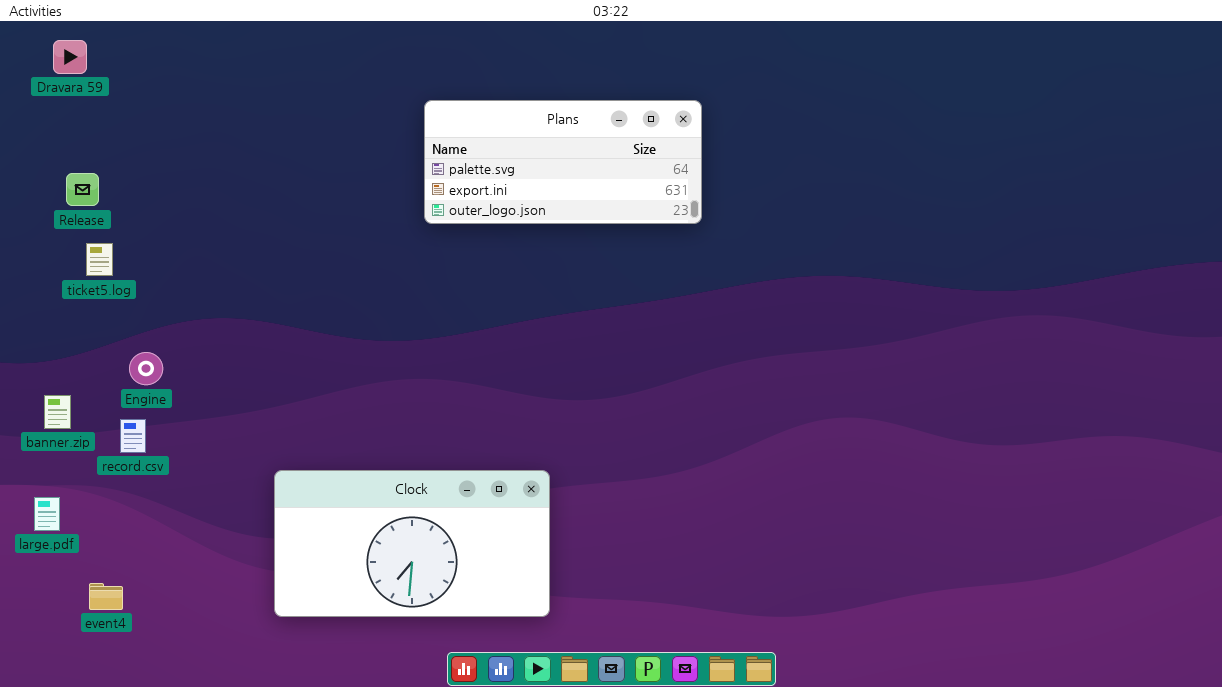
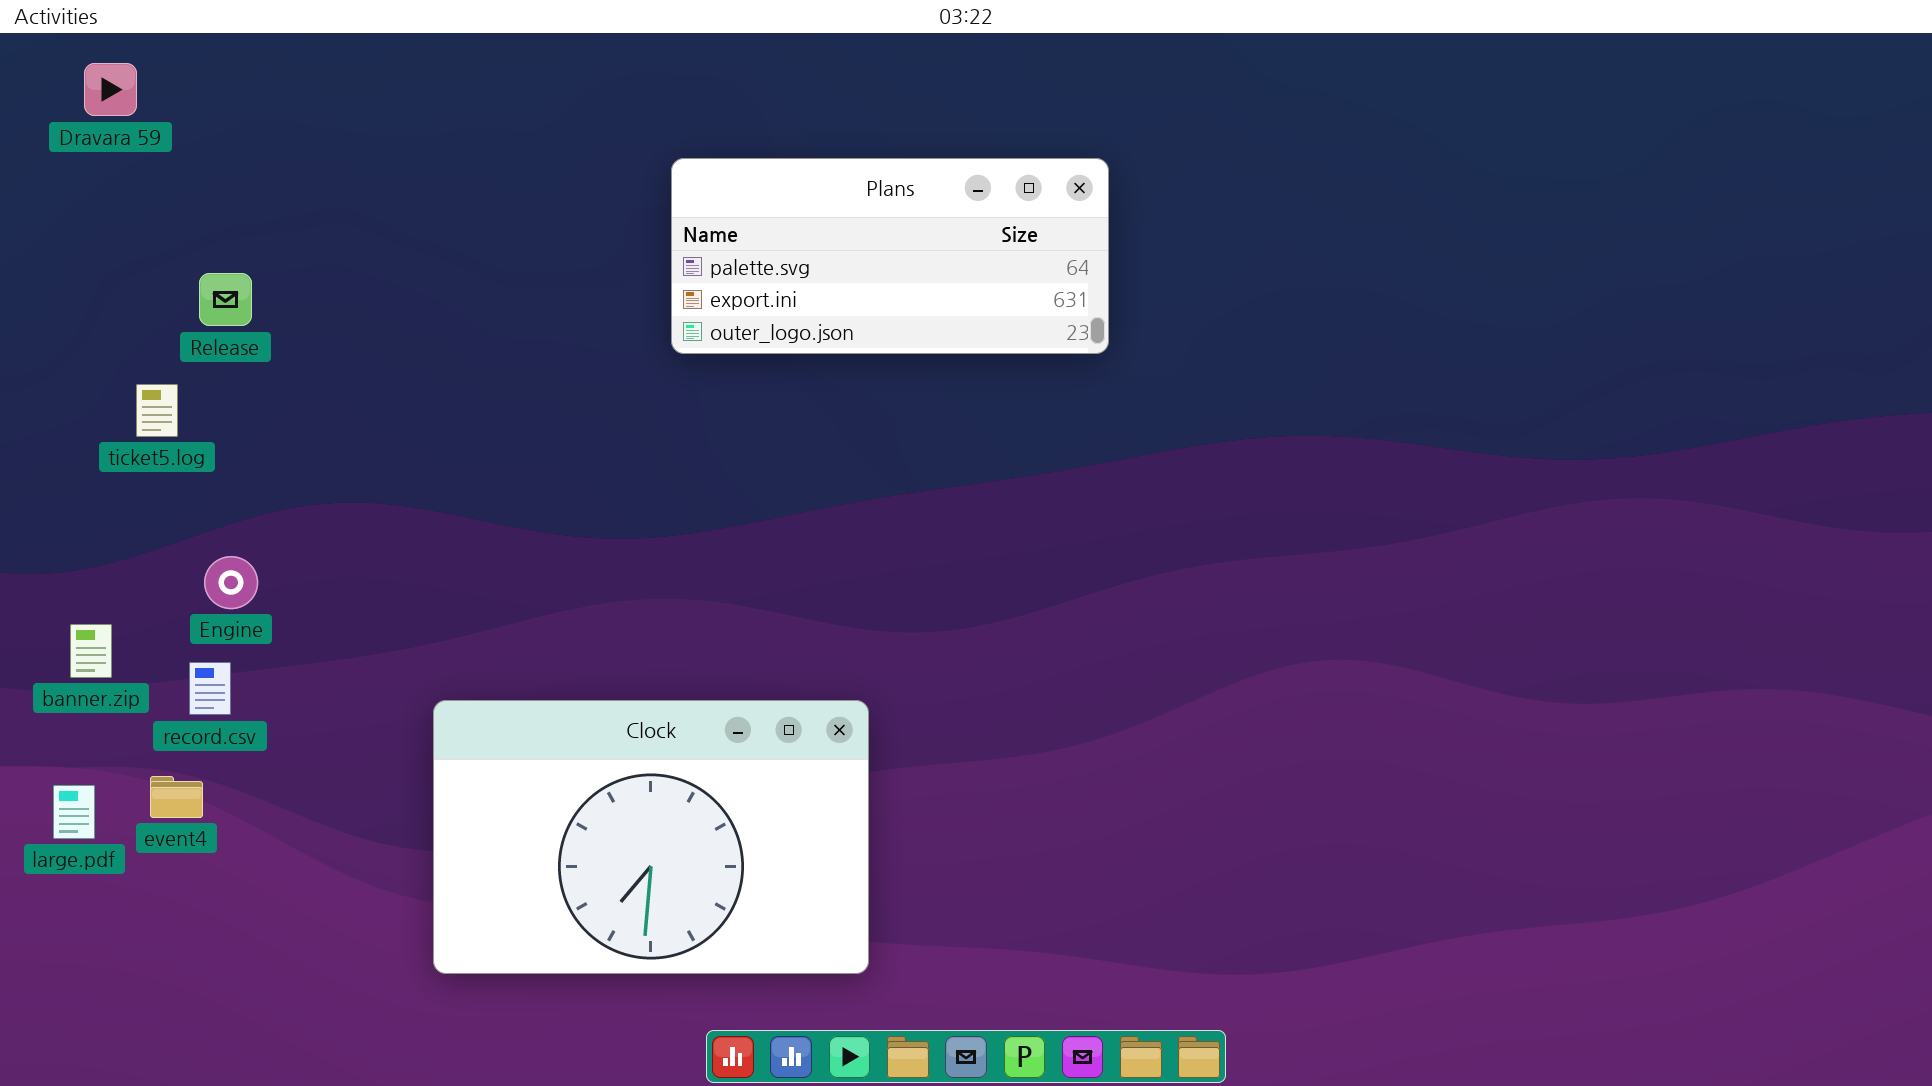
Release: [66,173,99,206] -> [199,273,252,326], moved
Clock: [274,470,550,617] -> [433,700,869,974], resized
event4: [89,583,123,610] -> [150,776,203,818], moved

